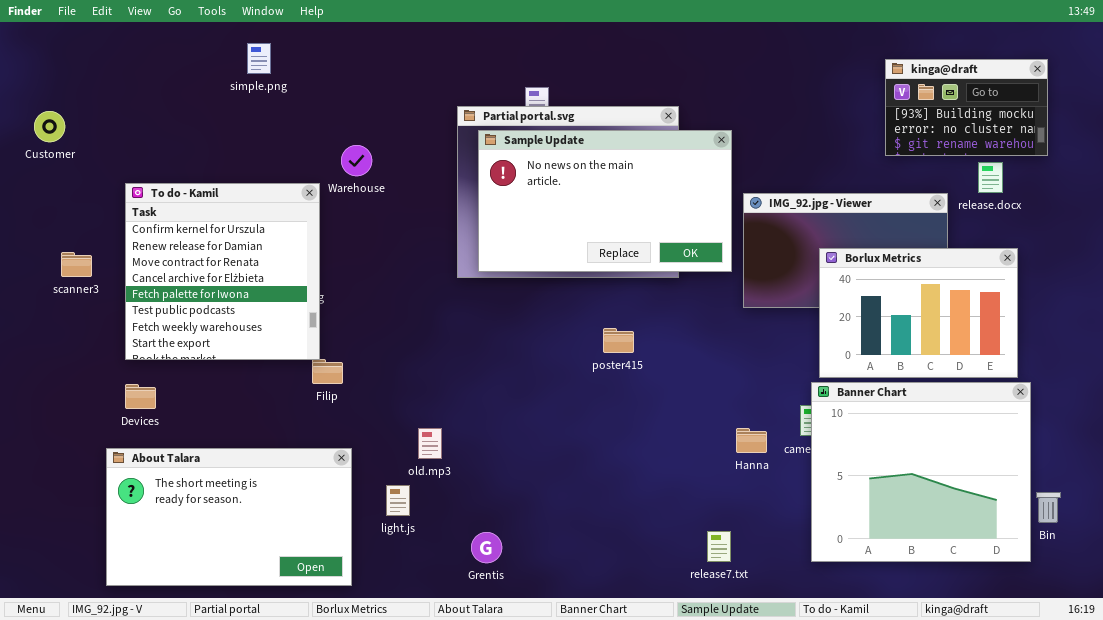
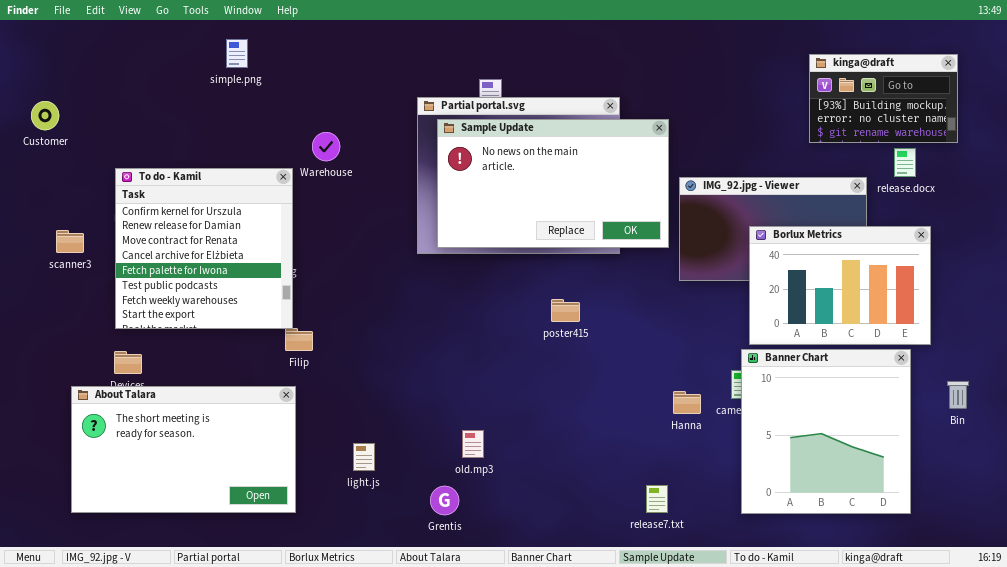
Banner Chart: [811,382,1031,562] -> [741,349,911,514], resized
old.mp3: [418,428,442,459] -> [462,430,484,458], moved
About Talara: [106,448,352,586] -> [71,386,296,513], moved
Bin: [1036,492,1061,523] -> [947,381,969,409], moved

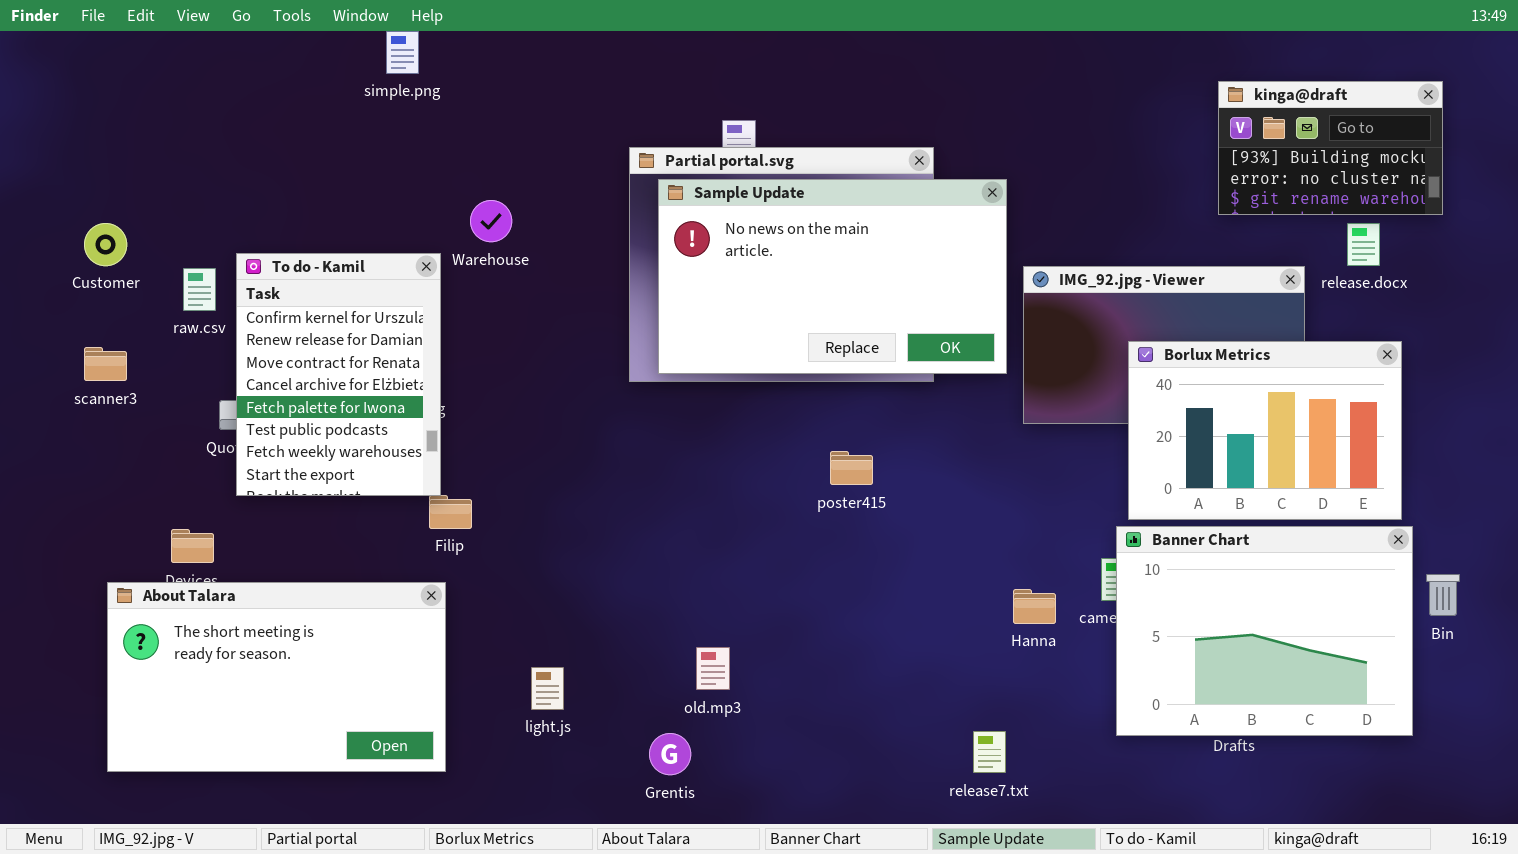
simple.png: [226,39,248,68] -> [386,31,419,74], moved
Customer: [31,101,59,130] -> [84,223,127,266], moved
To do - Kamil: [115,168,293,329] -> [236,253,441,496], resized
Banner Chart: [741,349,911,514] -> [1116,526,1413,736], resized

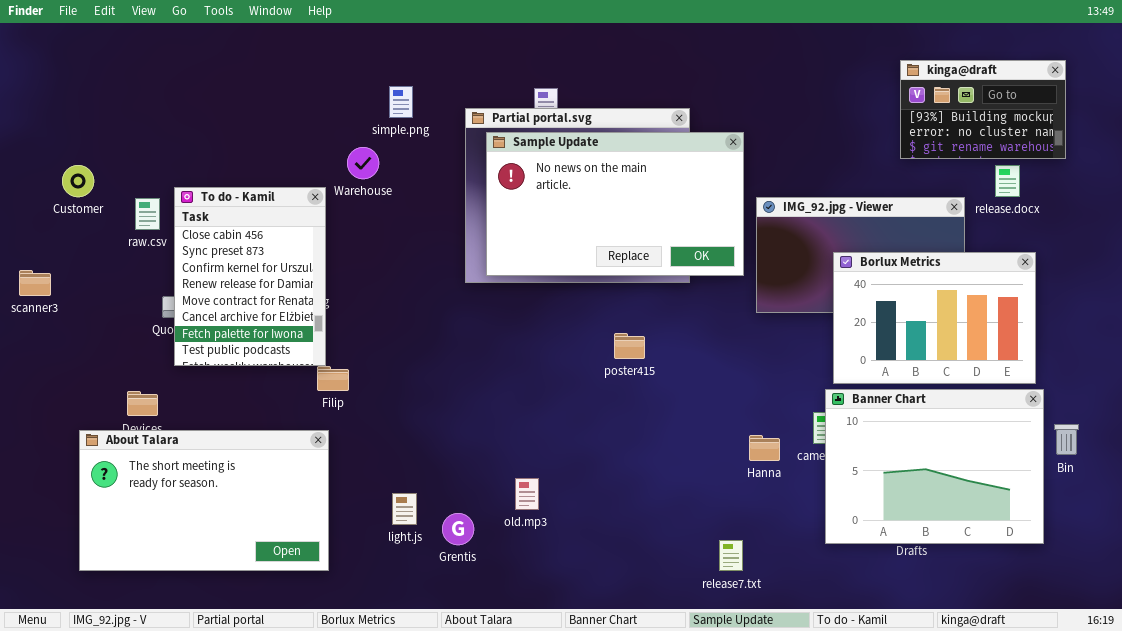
simple.png: [386,31,419,74] -> [389,86,413,118], moved
To do - Kamil: [236,253,441,496] -> [174,187,326,366], scrolled up 2 rows
scanner3: [84,347,127,381] -> [19,270,51,296], moved
Grentis: [649,733,691,775] -> [442,513,474,545], moved

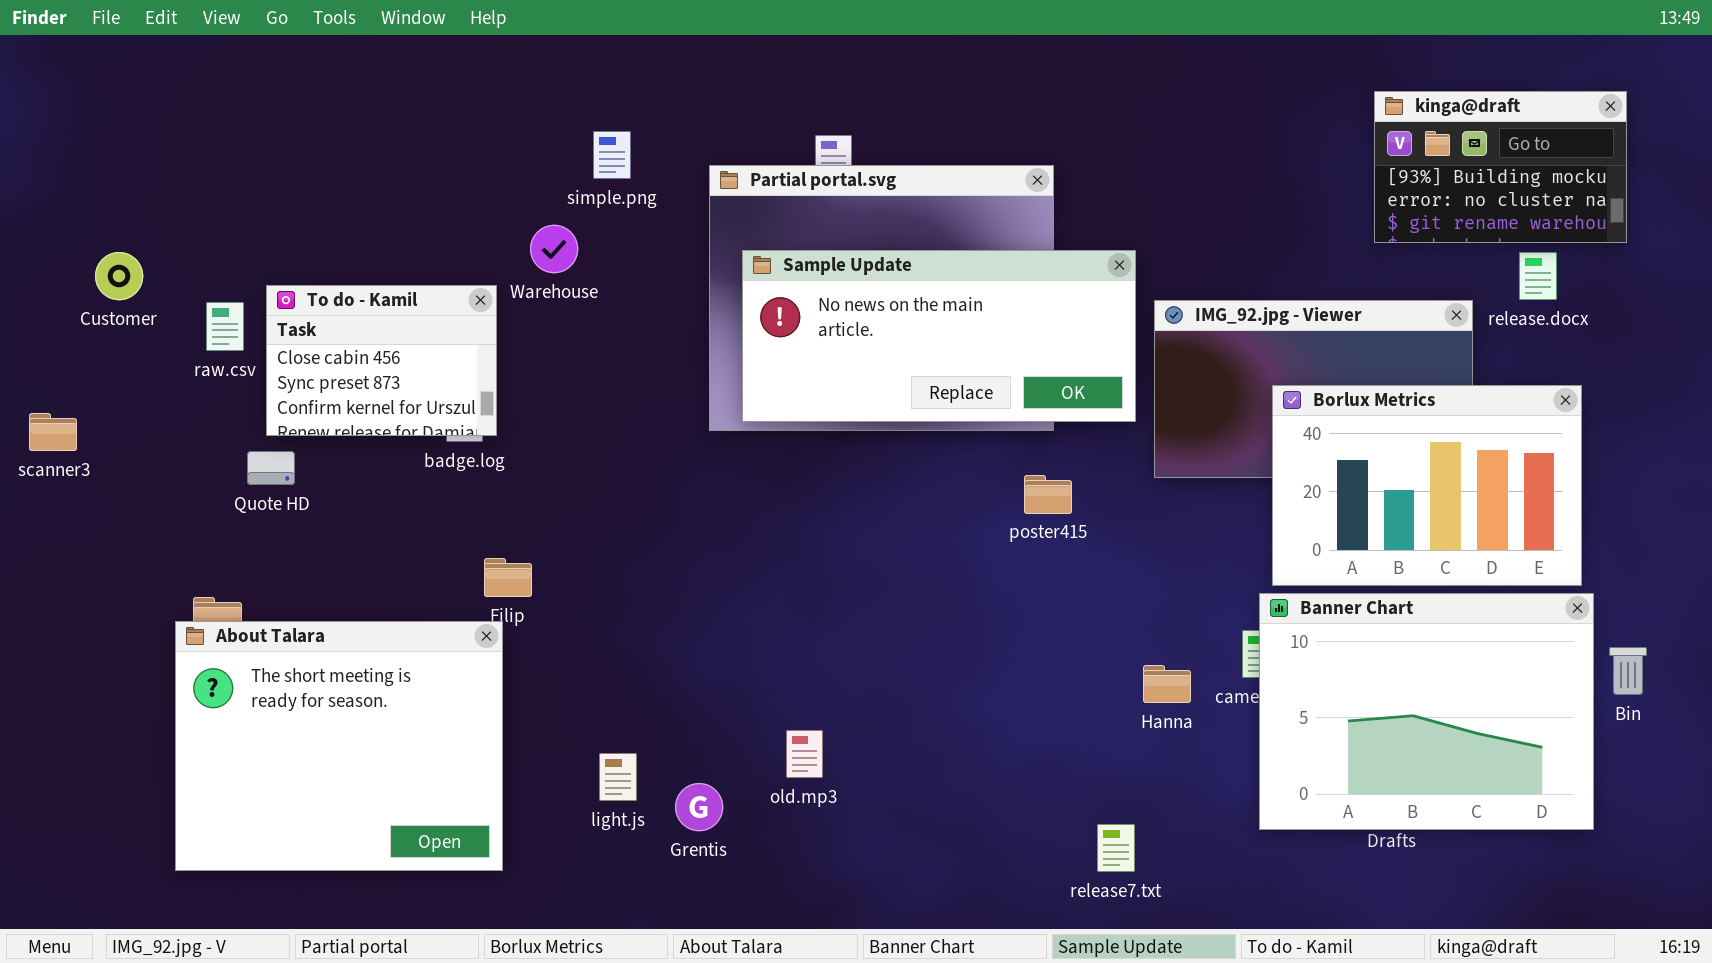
Sample Update: [486,132,744,276] -> [742,250,1136,422], resized
To do - Kamil: [174,187,326,366] -> [266,285,497,436], resized
poster415: [614,333,645,359] -> [1024,475,1072,514], moved
About Talara: [79,430,329,571] -> [175,621,503,871], resized

